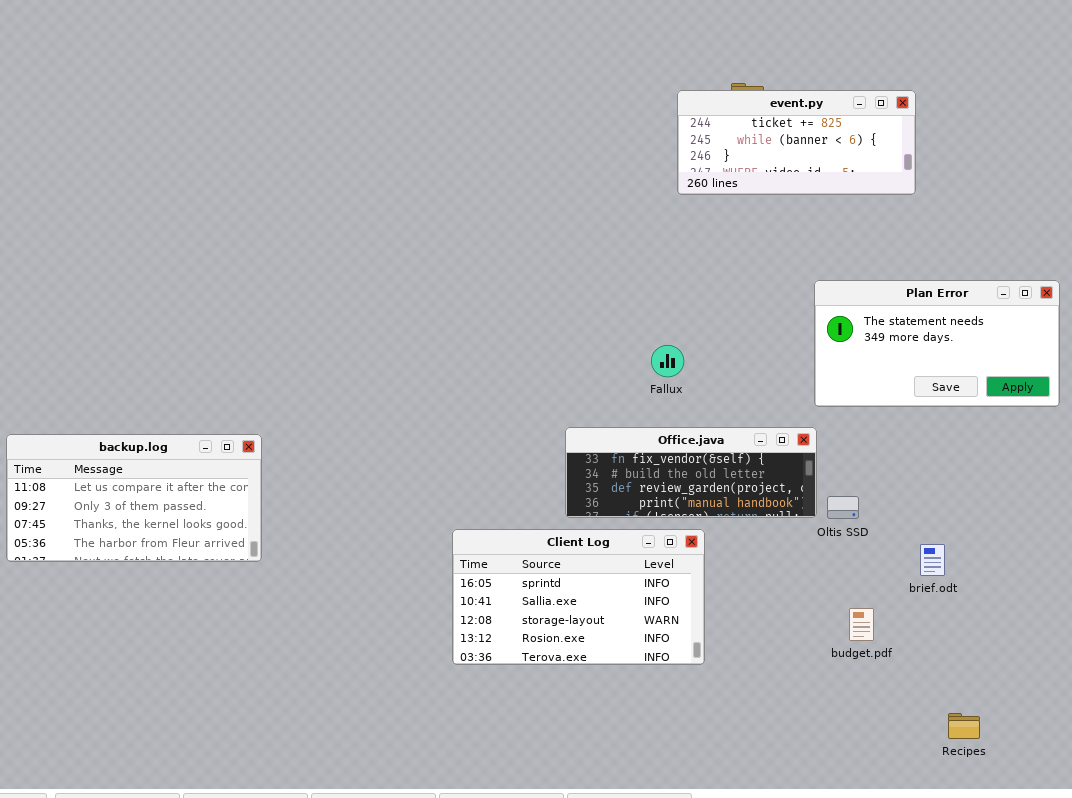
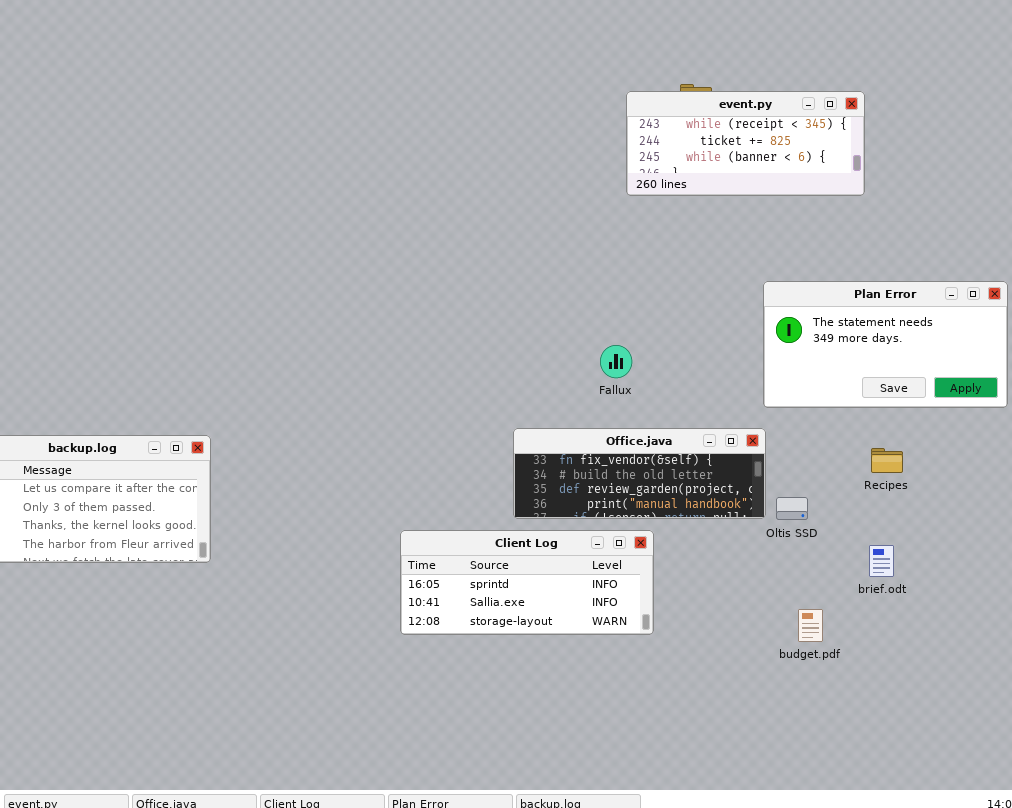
event.py: [677,90,916,195] -> [626,91,865,196], scrolled up 1 row
Client Log: [452,529,705,665] -> [400,530,654,635], resized
Recipes: [948,713,980,739] -> [871,448,903,473], moved

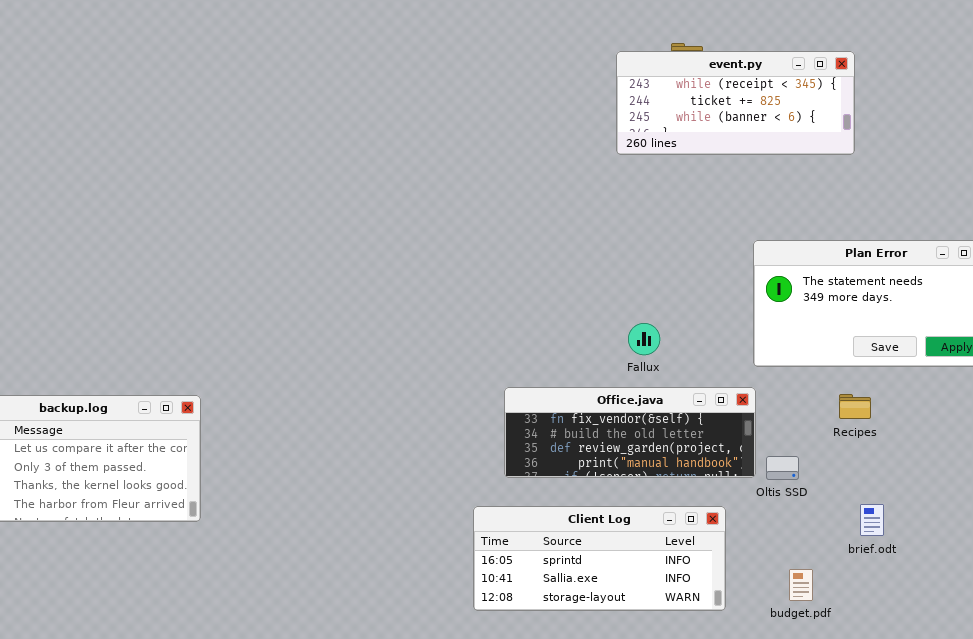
Fallux: [600,345,632,378] -> [628,323,660,355], moved
Recipes: [871,448,903,473] -> [839,394,871,419], moved
Client Log: [400,530,654,635] -> [473,506,726,611], moved

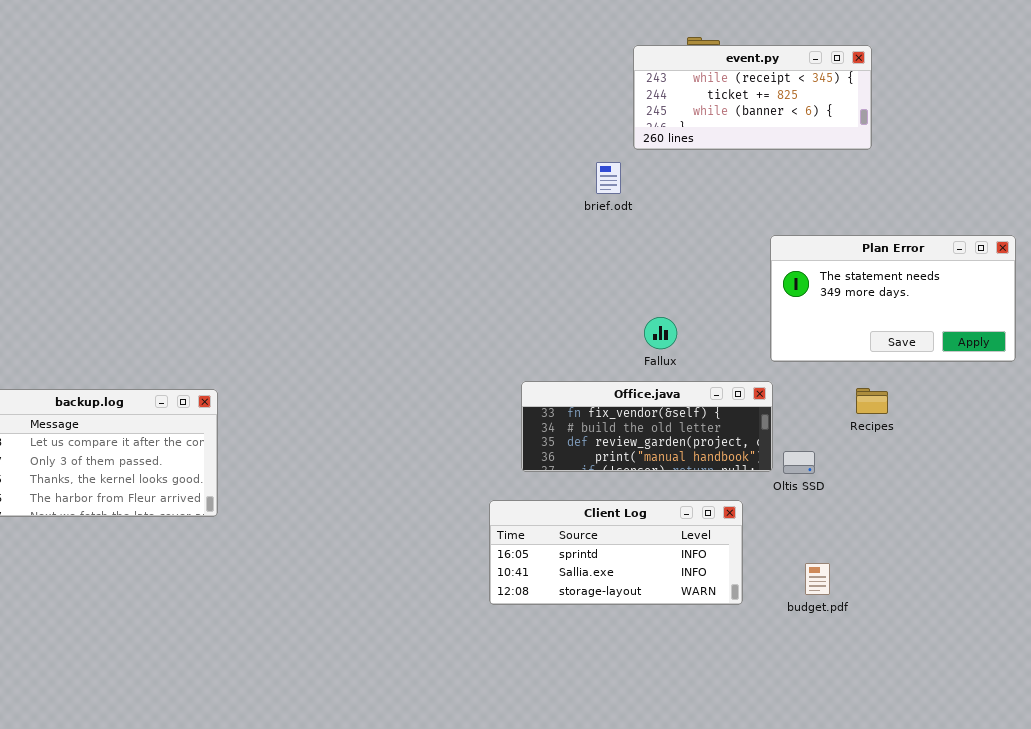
brief.odt: [860,504,884,536] -> [596,162,621,194], moved

